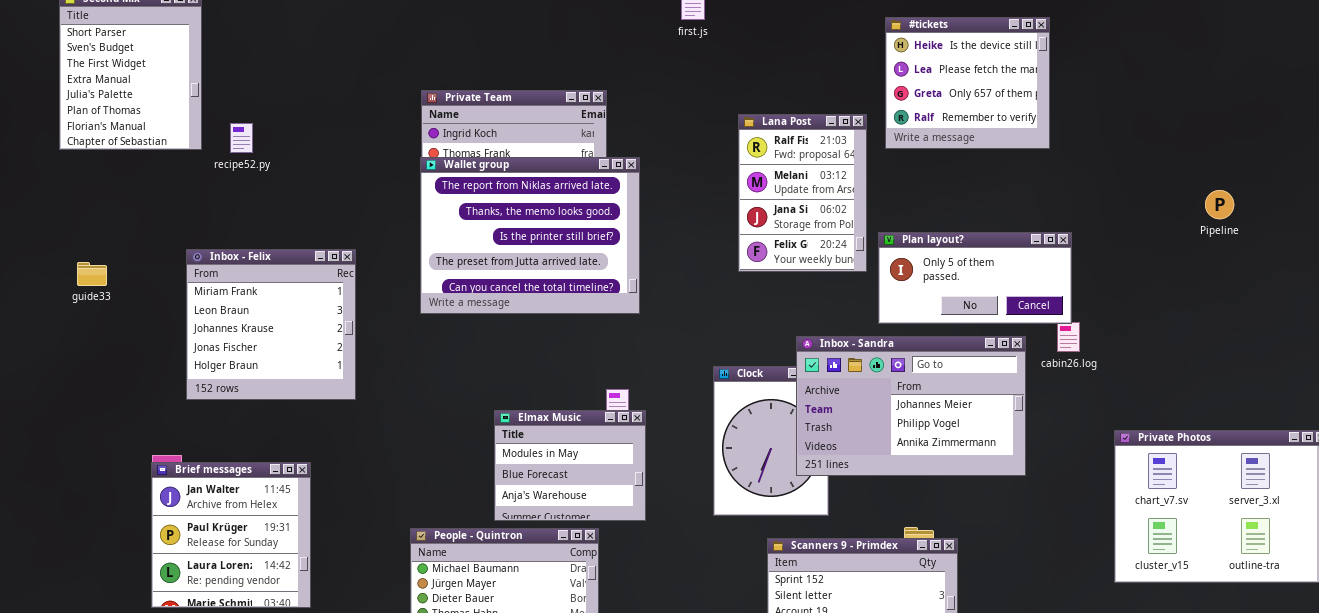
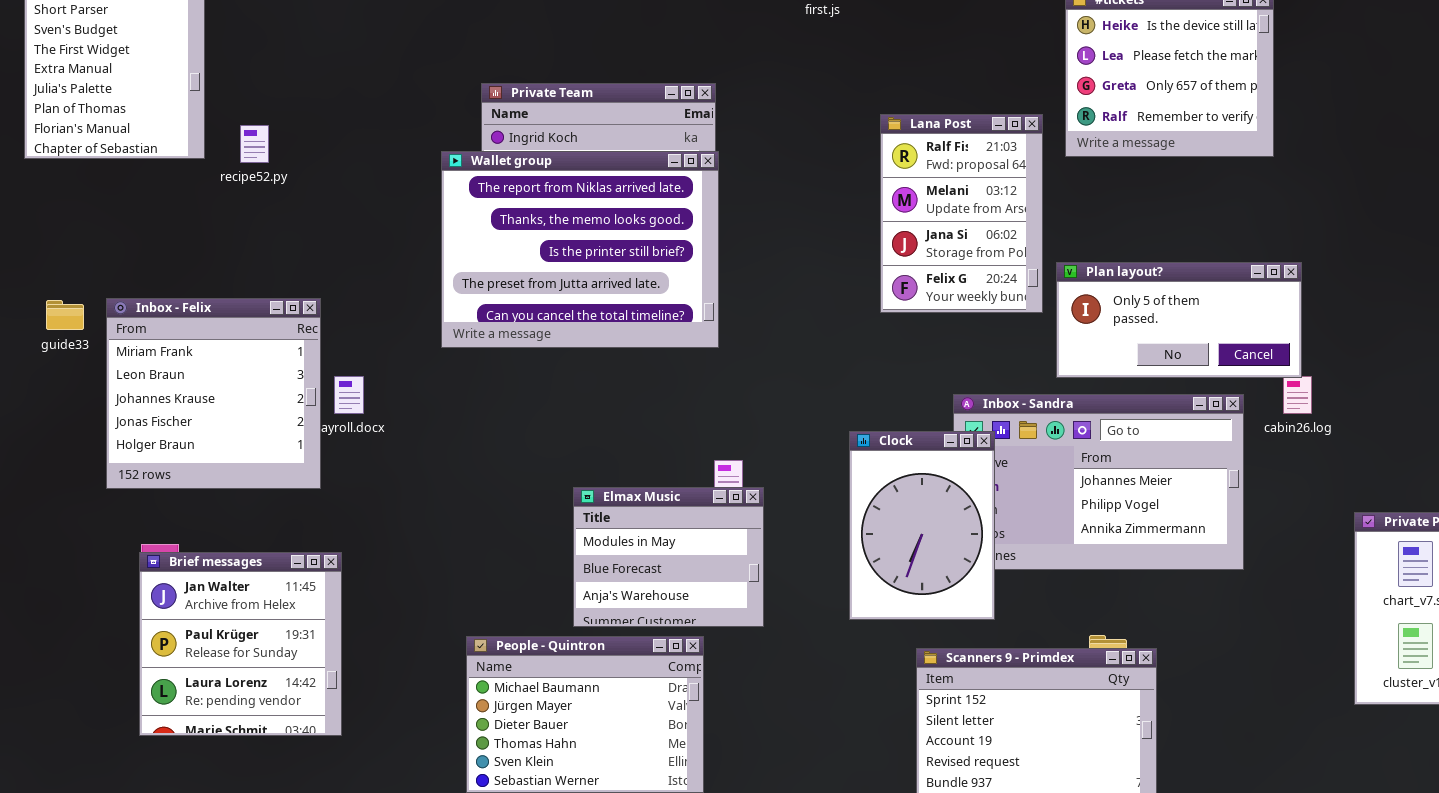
Wallet group: [420,157,640,314] -> [441,151,719,348], moved
Inbox - Felix: [186,249,356,400] -> [106,298,321,489], moved
Clock: [713,366,829,516] -> [849,431,995,620], raised

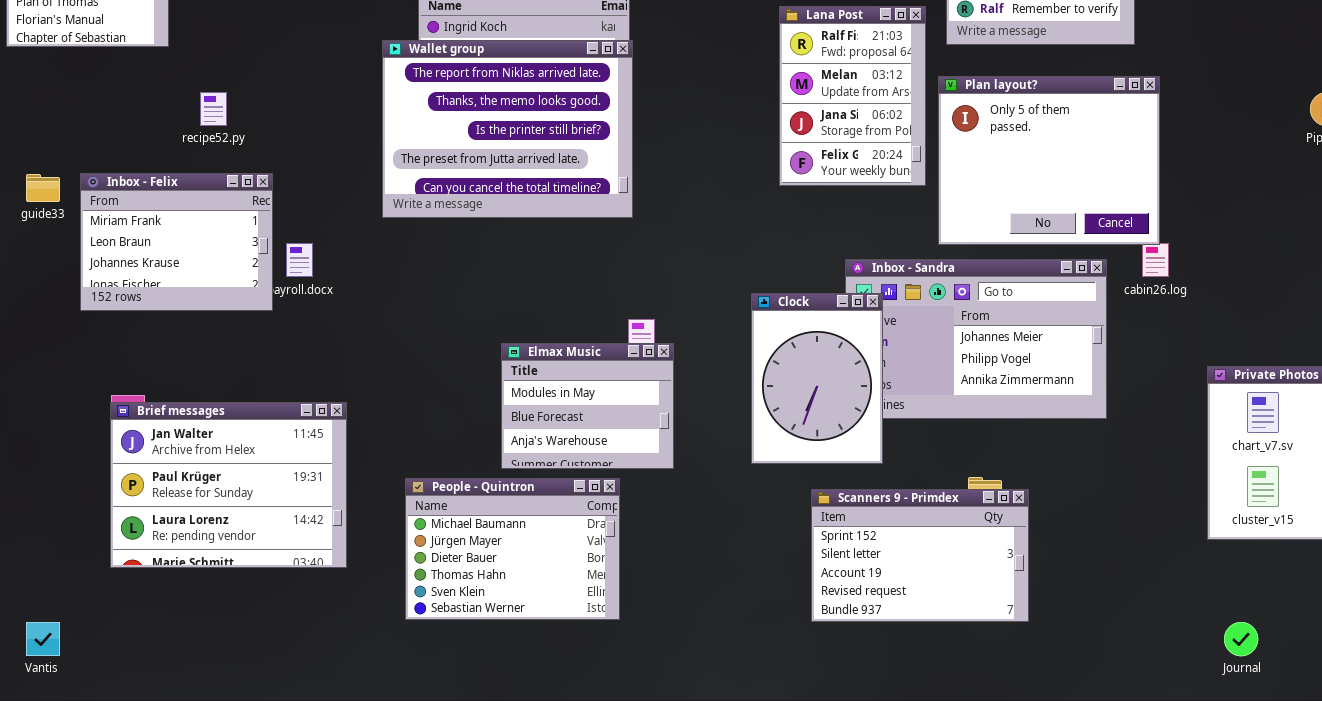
recipe52.py: [240,125,269,163] -> [200,92,227,126], moved
Plan layout?: [1056,262,1302,378] -> [938,76,1160,245], resized
Inbox - Felix: [106,298,321,489] -> [80,173,273,311], resized
Brief messages: [139,552,342,736] -> [110,402,347,568], resized

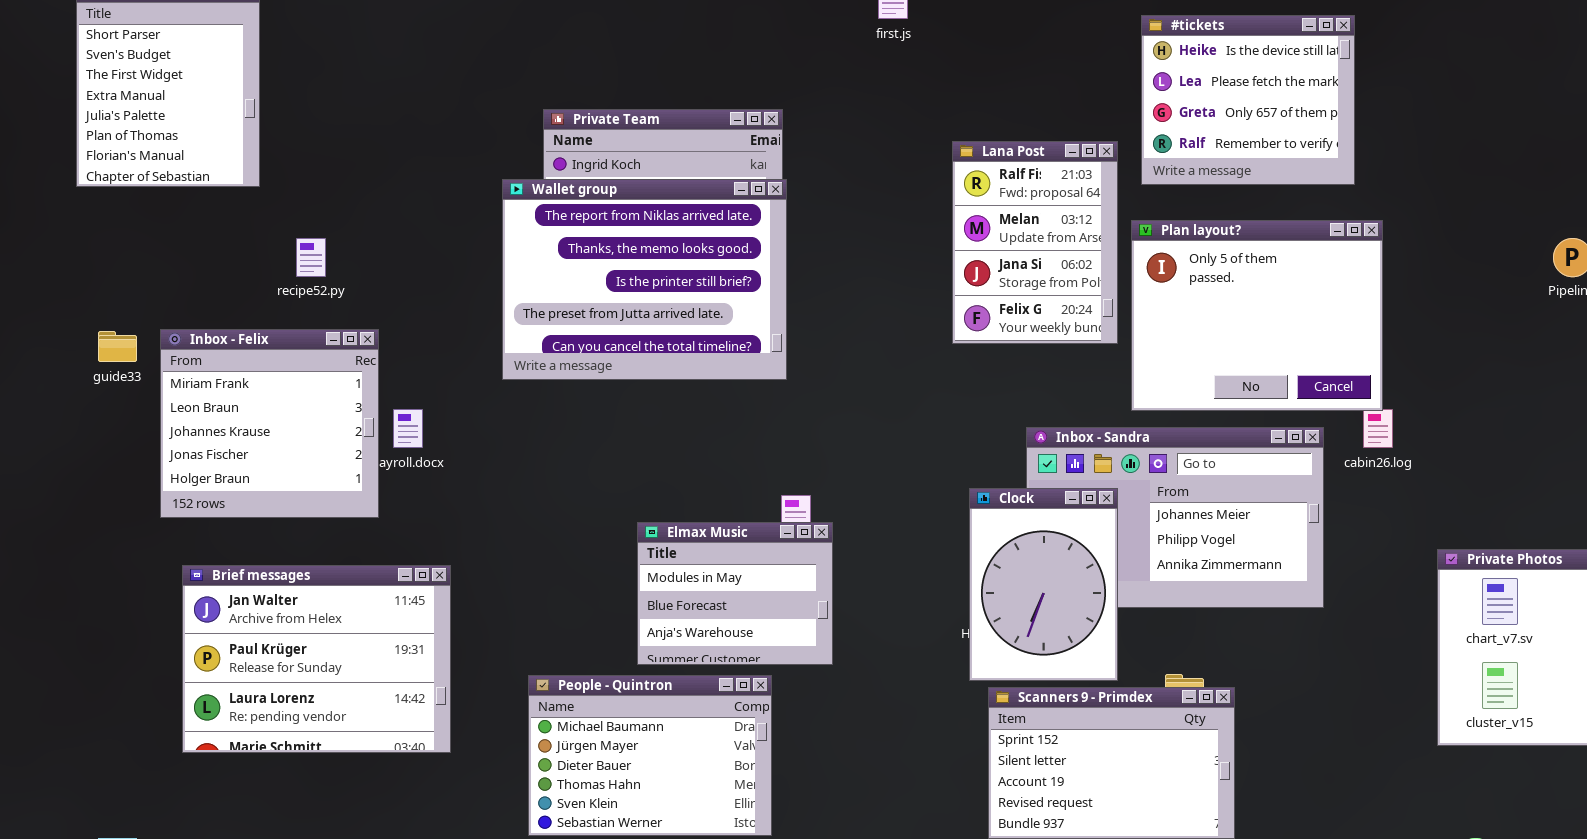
Inbox - Felix: [80,173,273,311] -> [160,329,379,518], resized
Clock: [751,293,883,464] -> [969,488,1118,681], moved
Brief messages: [110,402,347,568] -> [182,565,451,753], moved

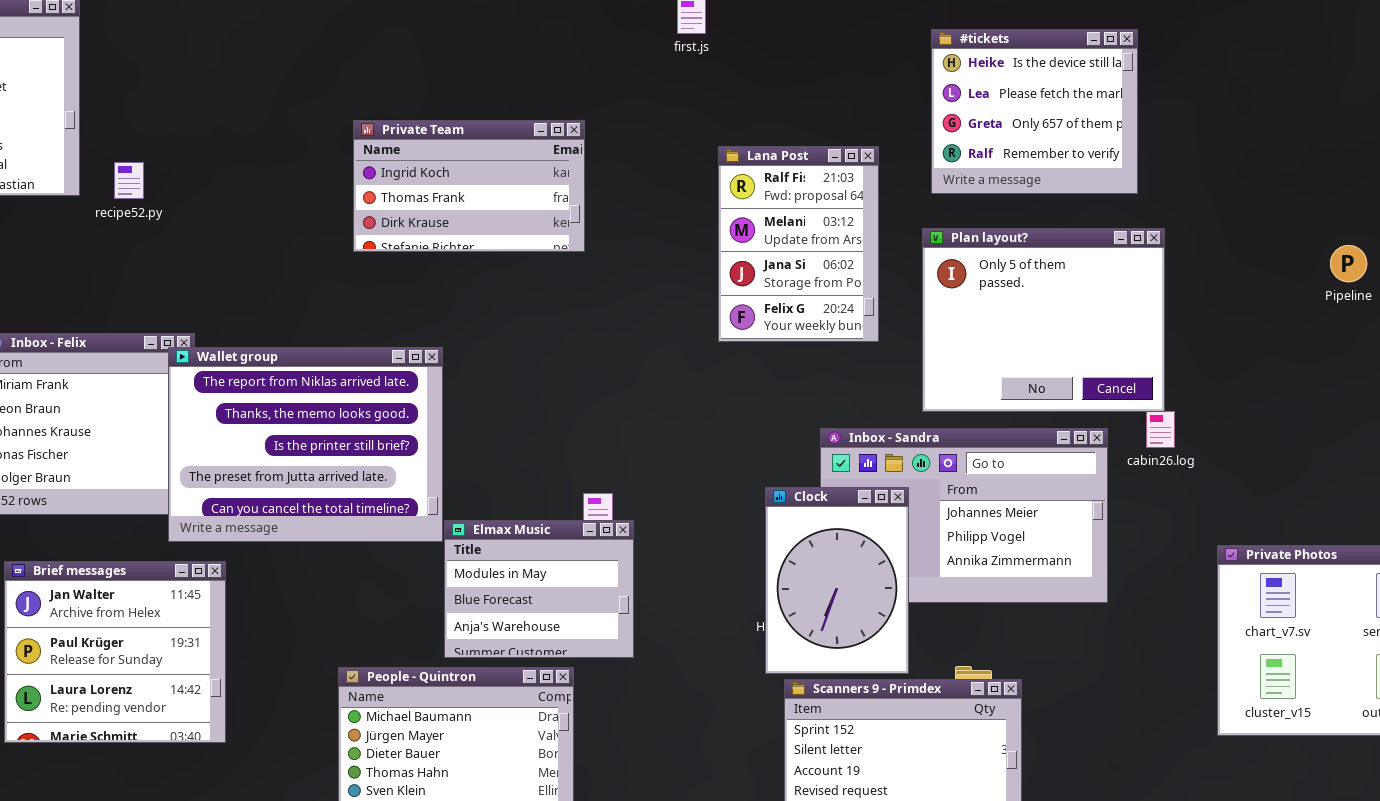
Lana Post: [952,141,1118,344] -> [718,146,879,342], moved
Wallet group: [502,179,787,380] -> [168,347,443,542], moved
recipe52.py: [296,238,326,277] -> [114,162,144,199], moved
Brief messages: [182,565,451,753] -> [4,561,226,743], resized

